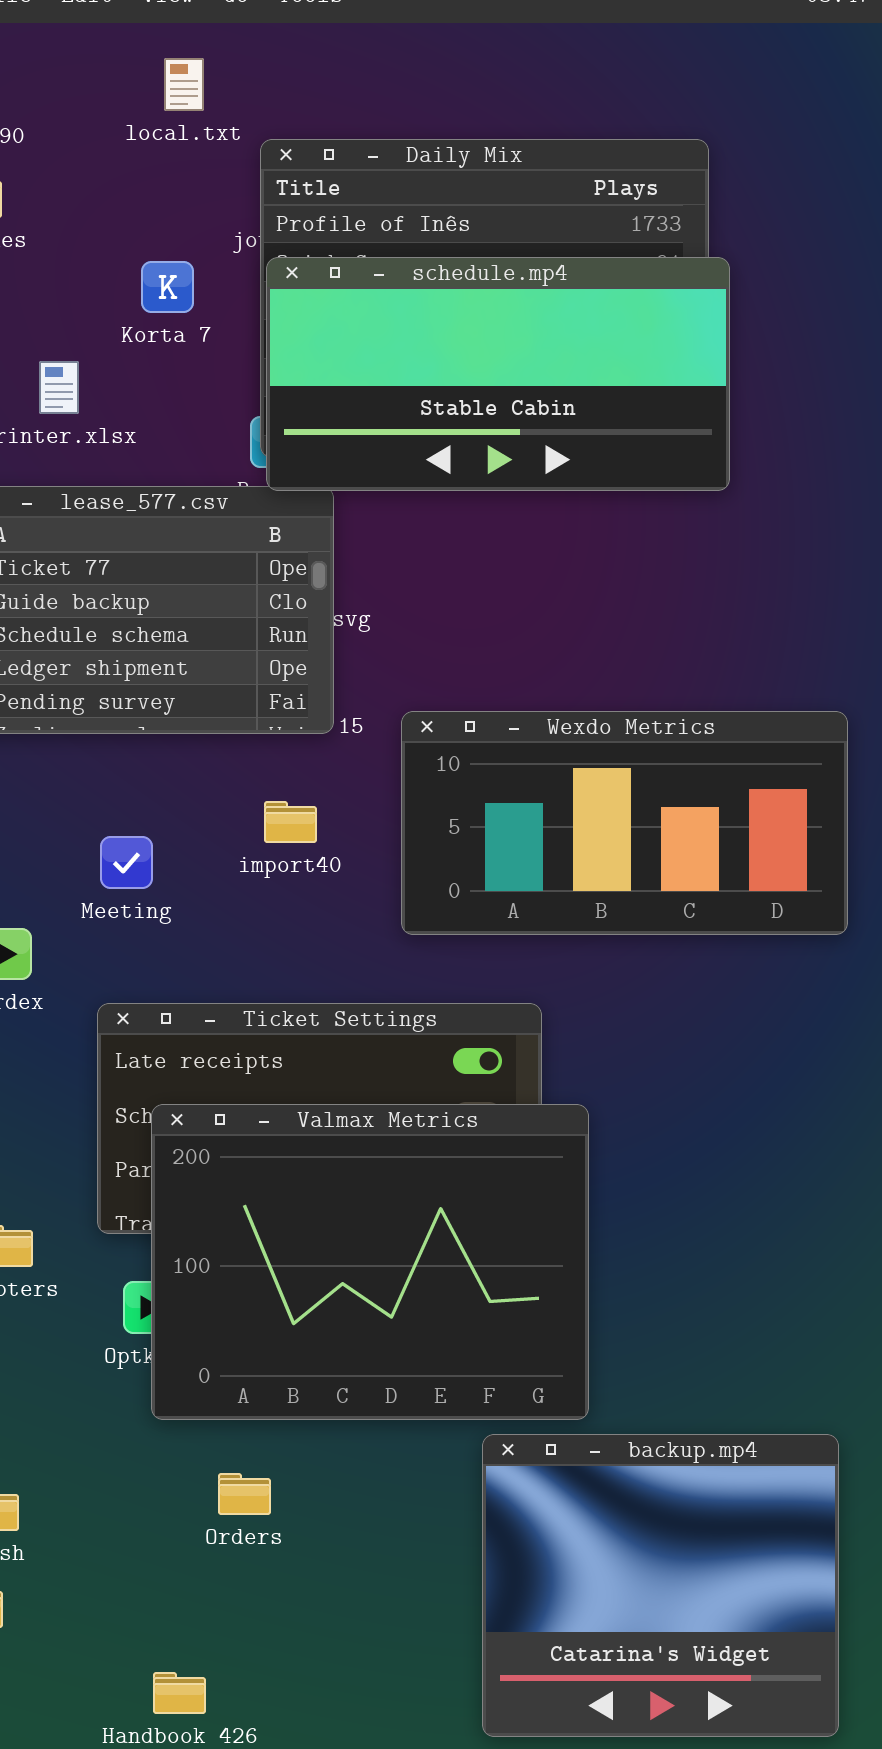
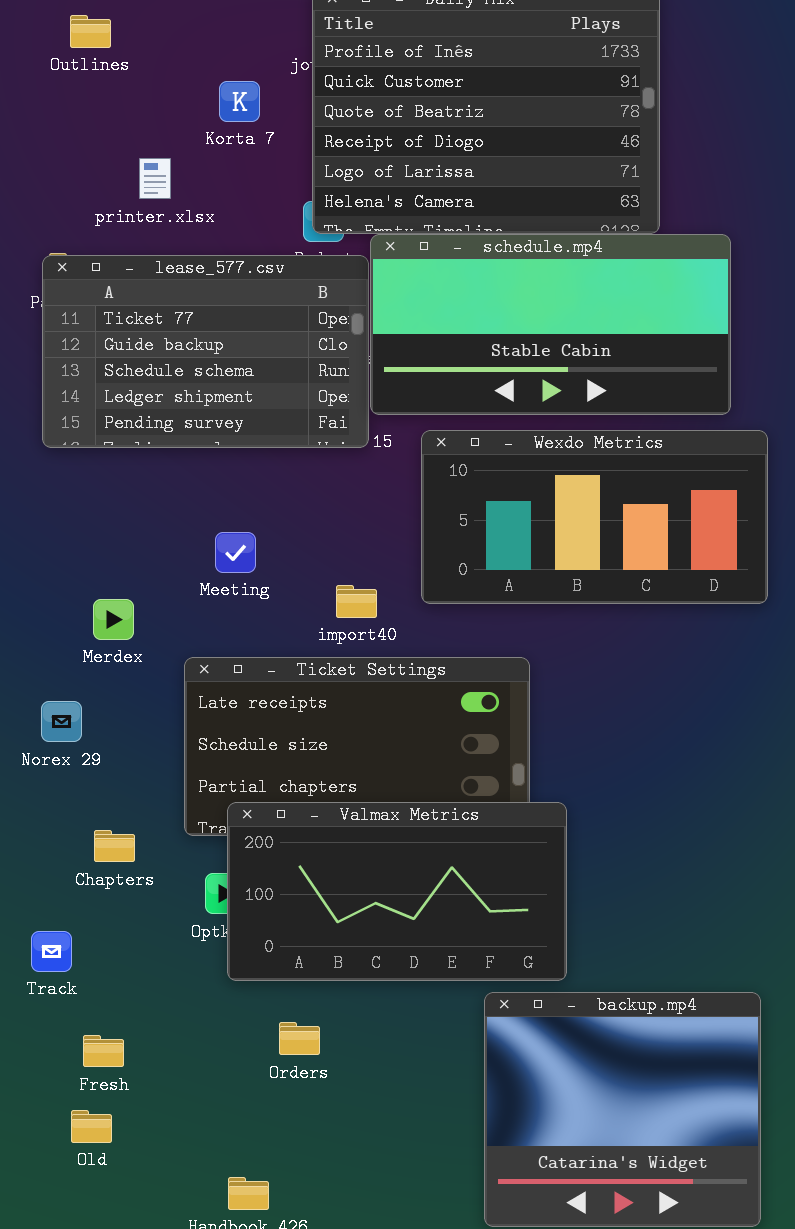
schedule.mp4: [266,257,730,491] -> [370,234,731,415], moved
import40: [264,801,317,843] -> [336,585,377,618], moved
Meeting: [100,836,153,889] -> [215,532,256,573], moved
Valmax Metrics: [151,1104,589,1420] -> [227,802,567,981], resized

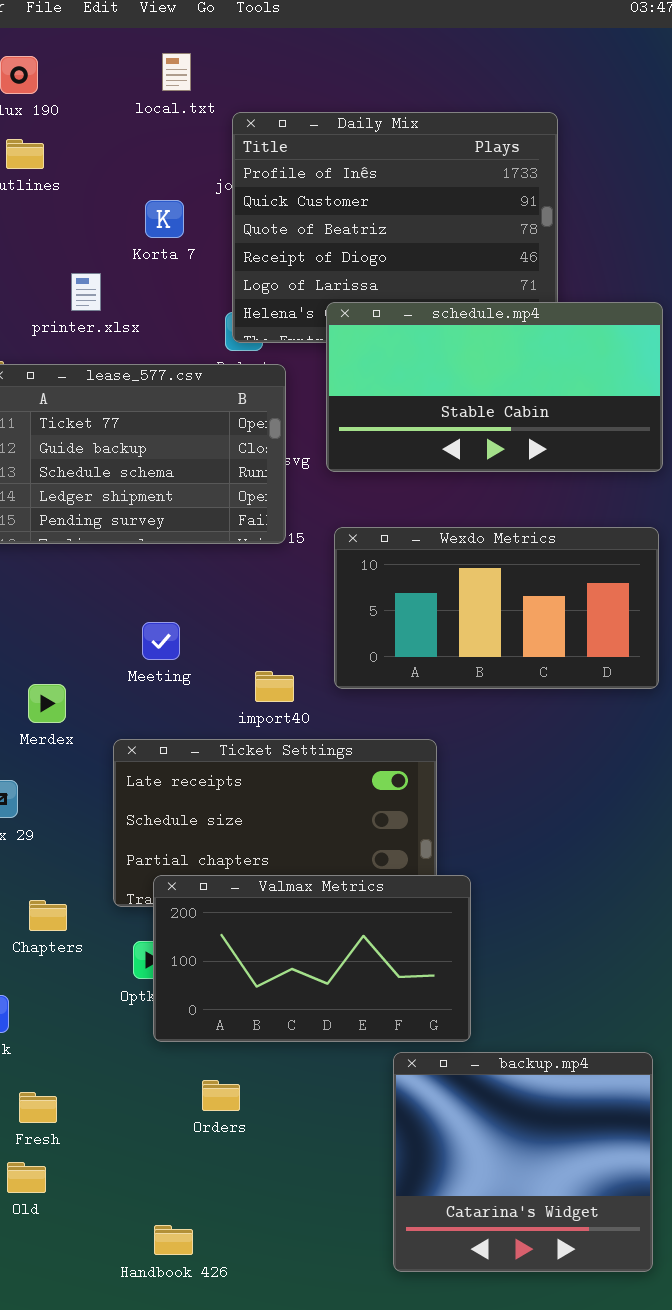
schedule.mp4: [370,234,731,415] -> [326,302,663,472], moved

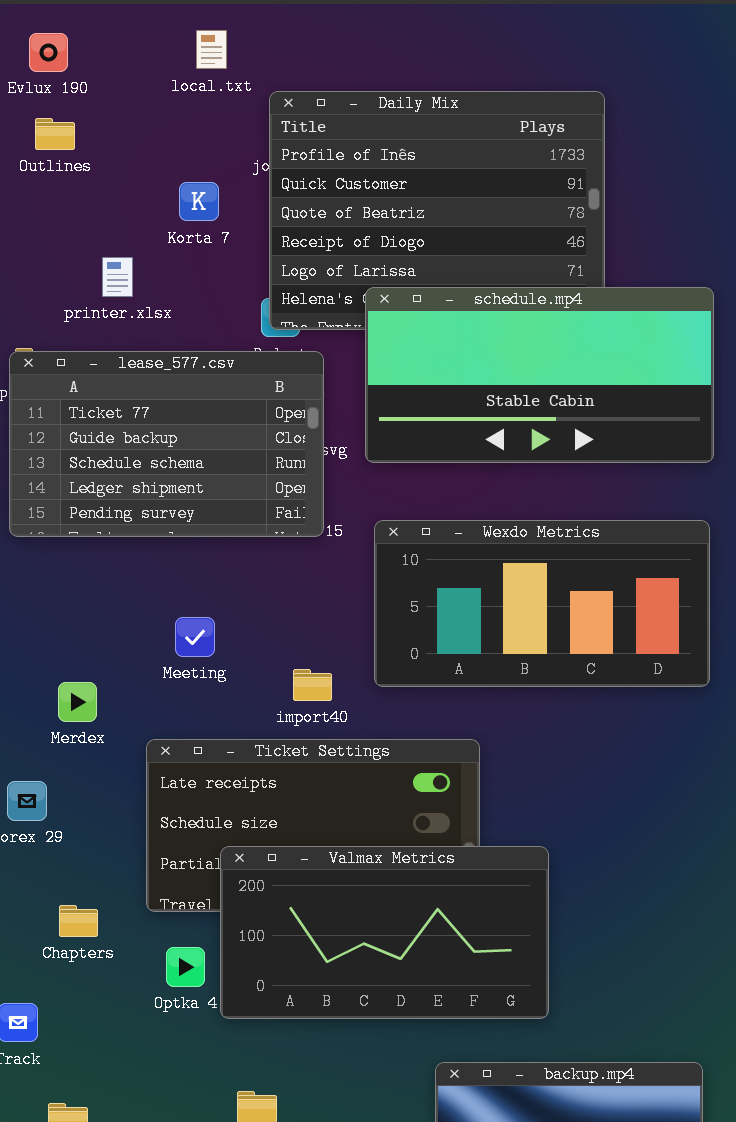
Valmax Metrics: [153,875,471,1042] -> [220,846,549,1019], moved

